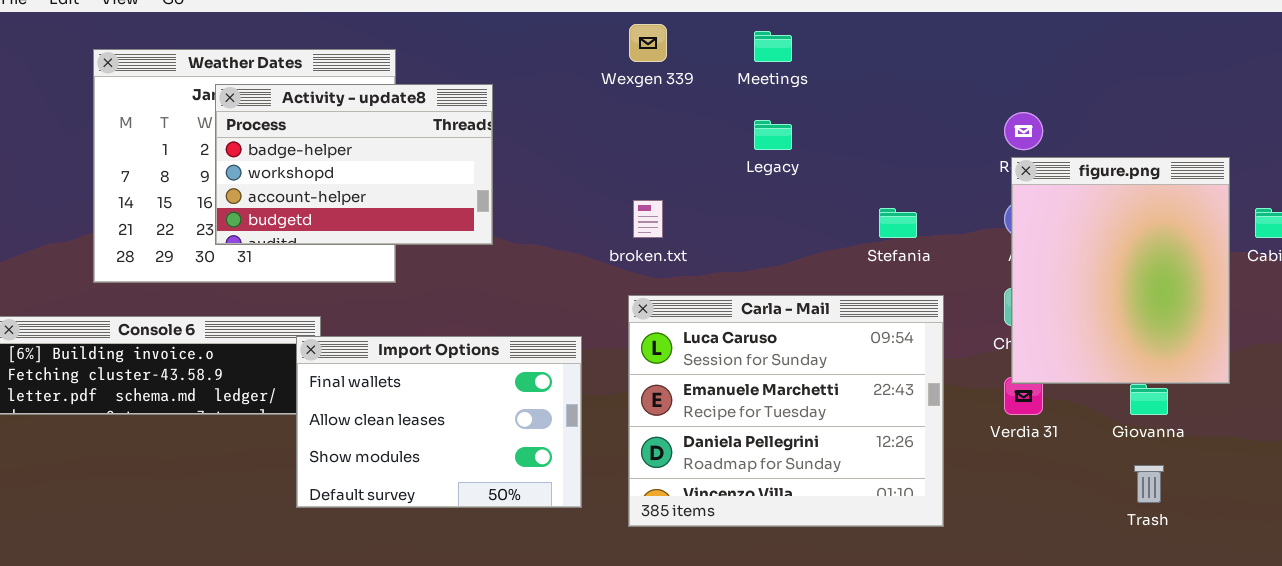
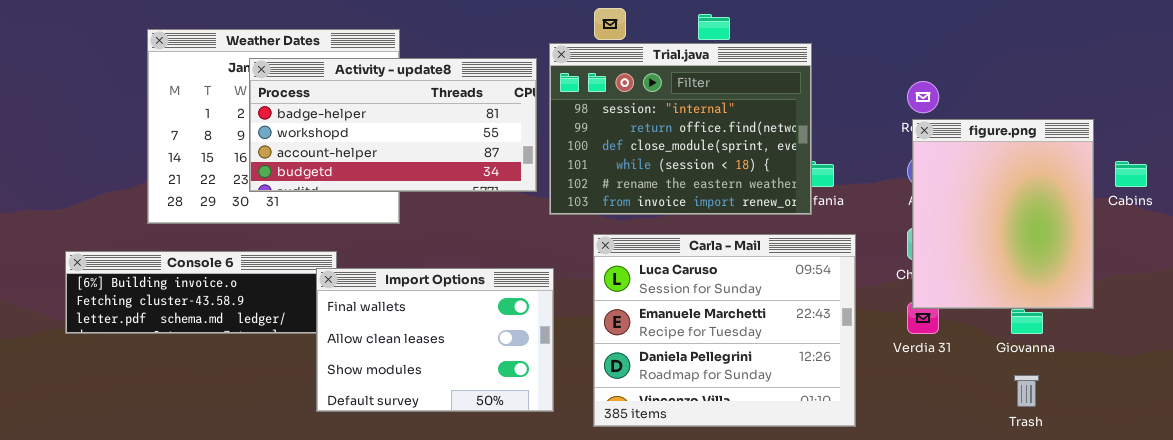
Trial.java: none -> [549,43,812,215], opened
Activity - update8: [215,84,493,245] -> [249,58,537,192], resized

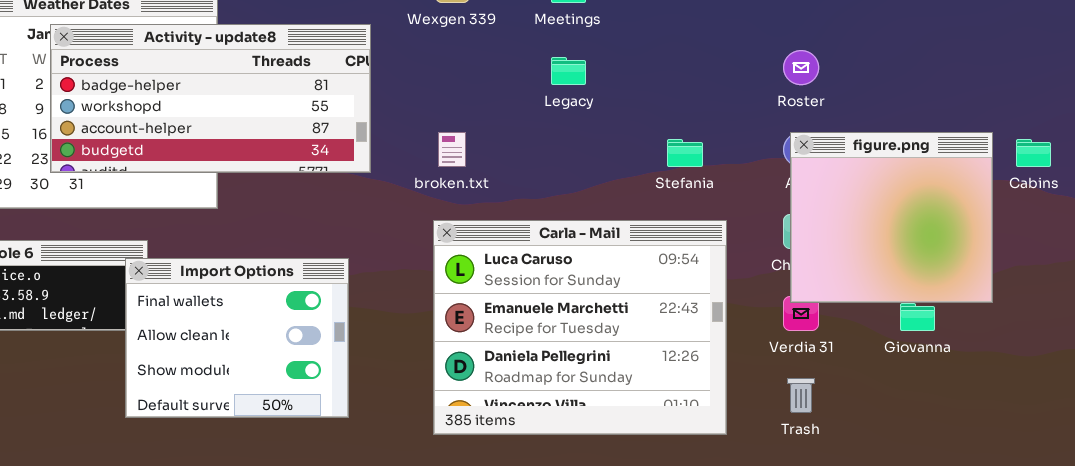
Trial.java: [549,43,812,215] -> none, closed
figure.png: [912,119,1094,309] -> [790,132,993,303], resized
Import Options: [316,268,554,412] -> [125,258,349,418], resized
Trash: [1014,375,1039,407] -> [787,378,815,413], moved

